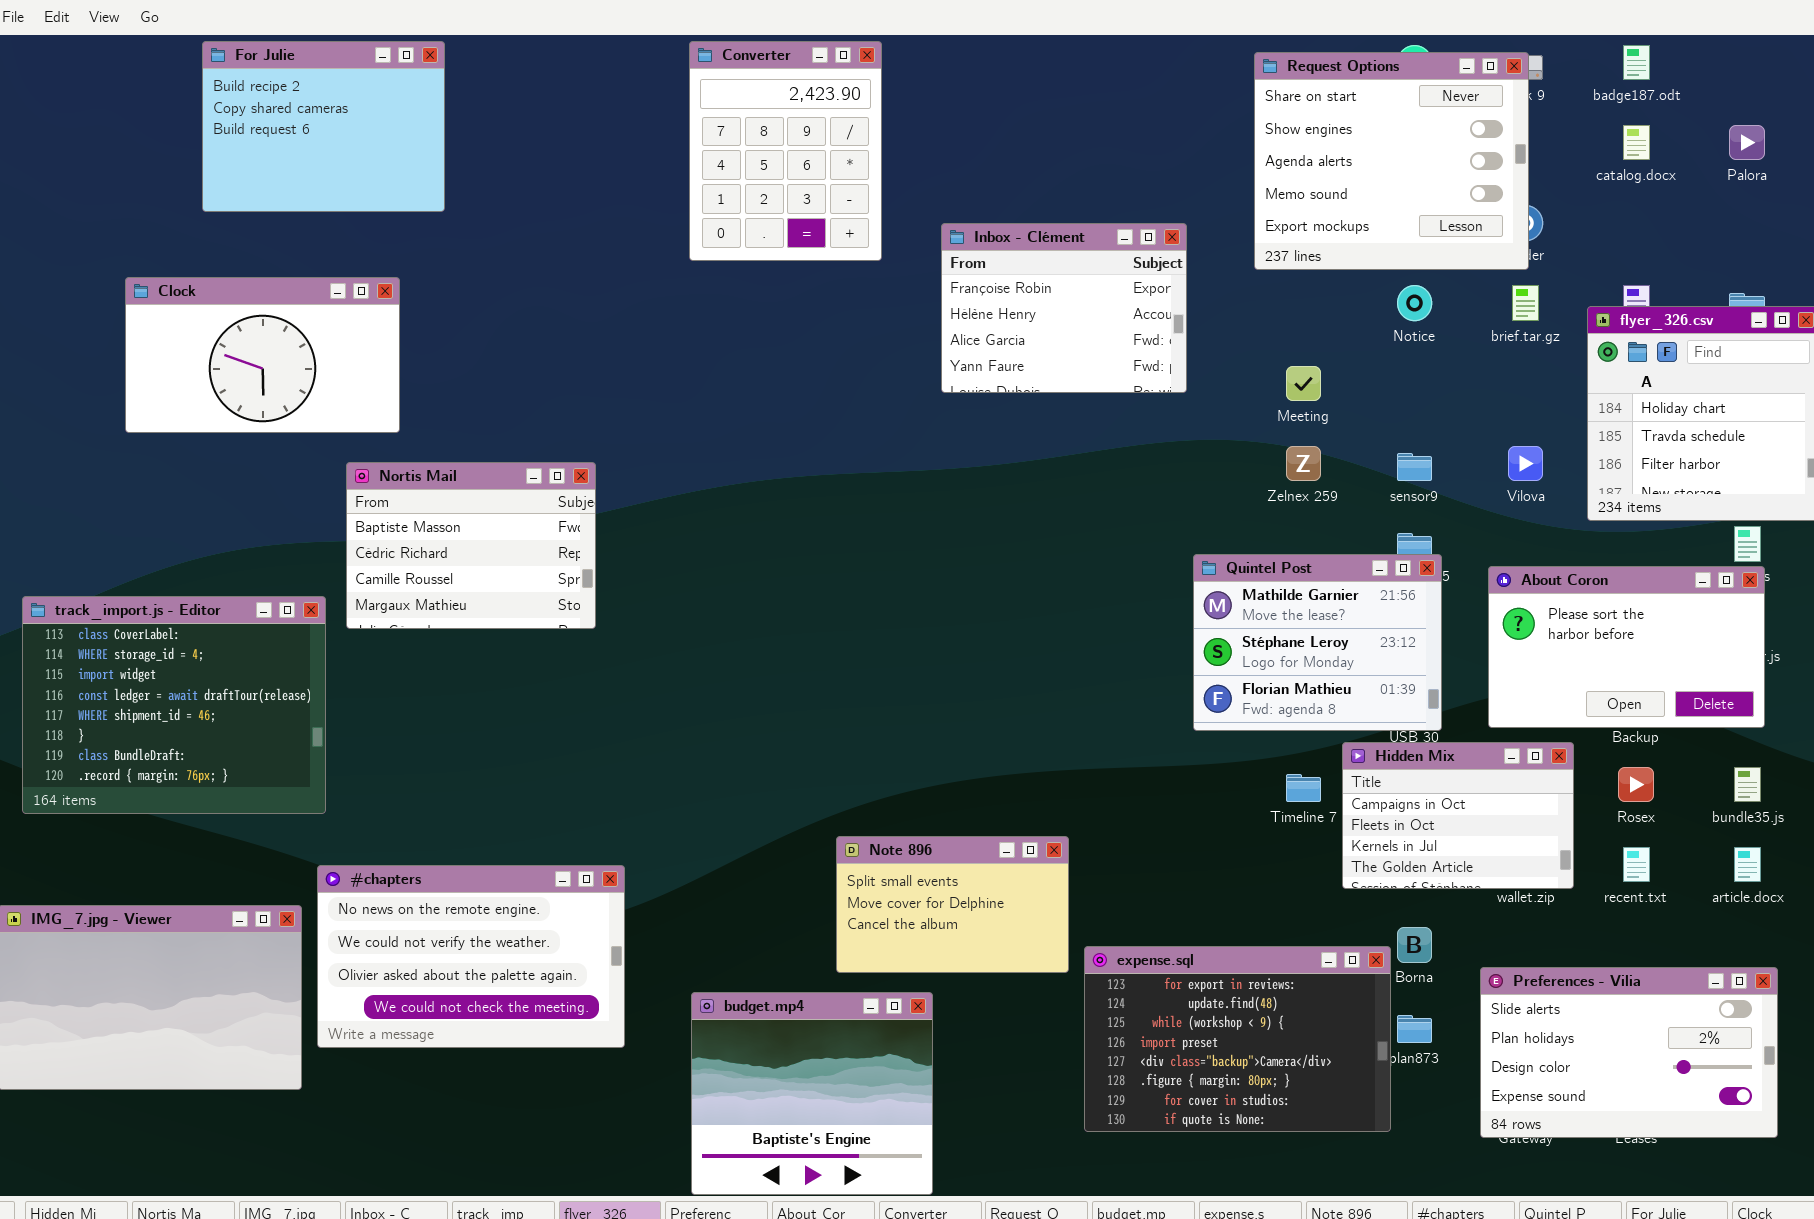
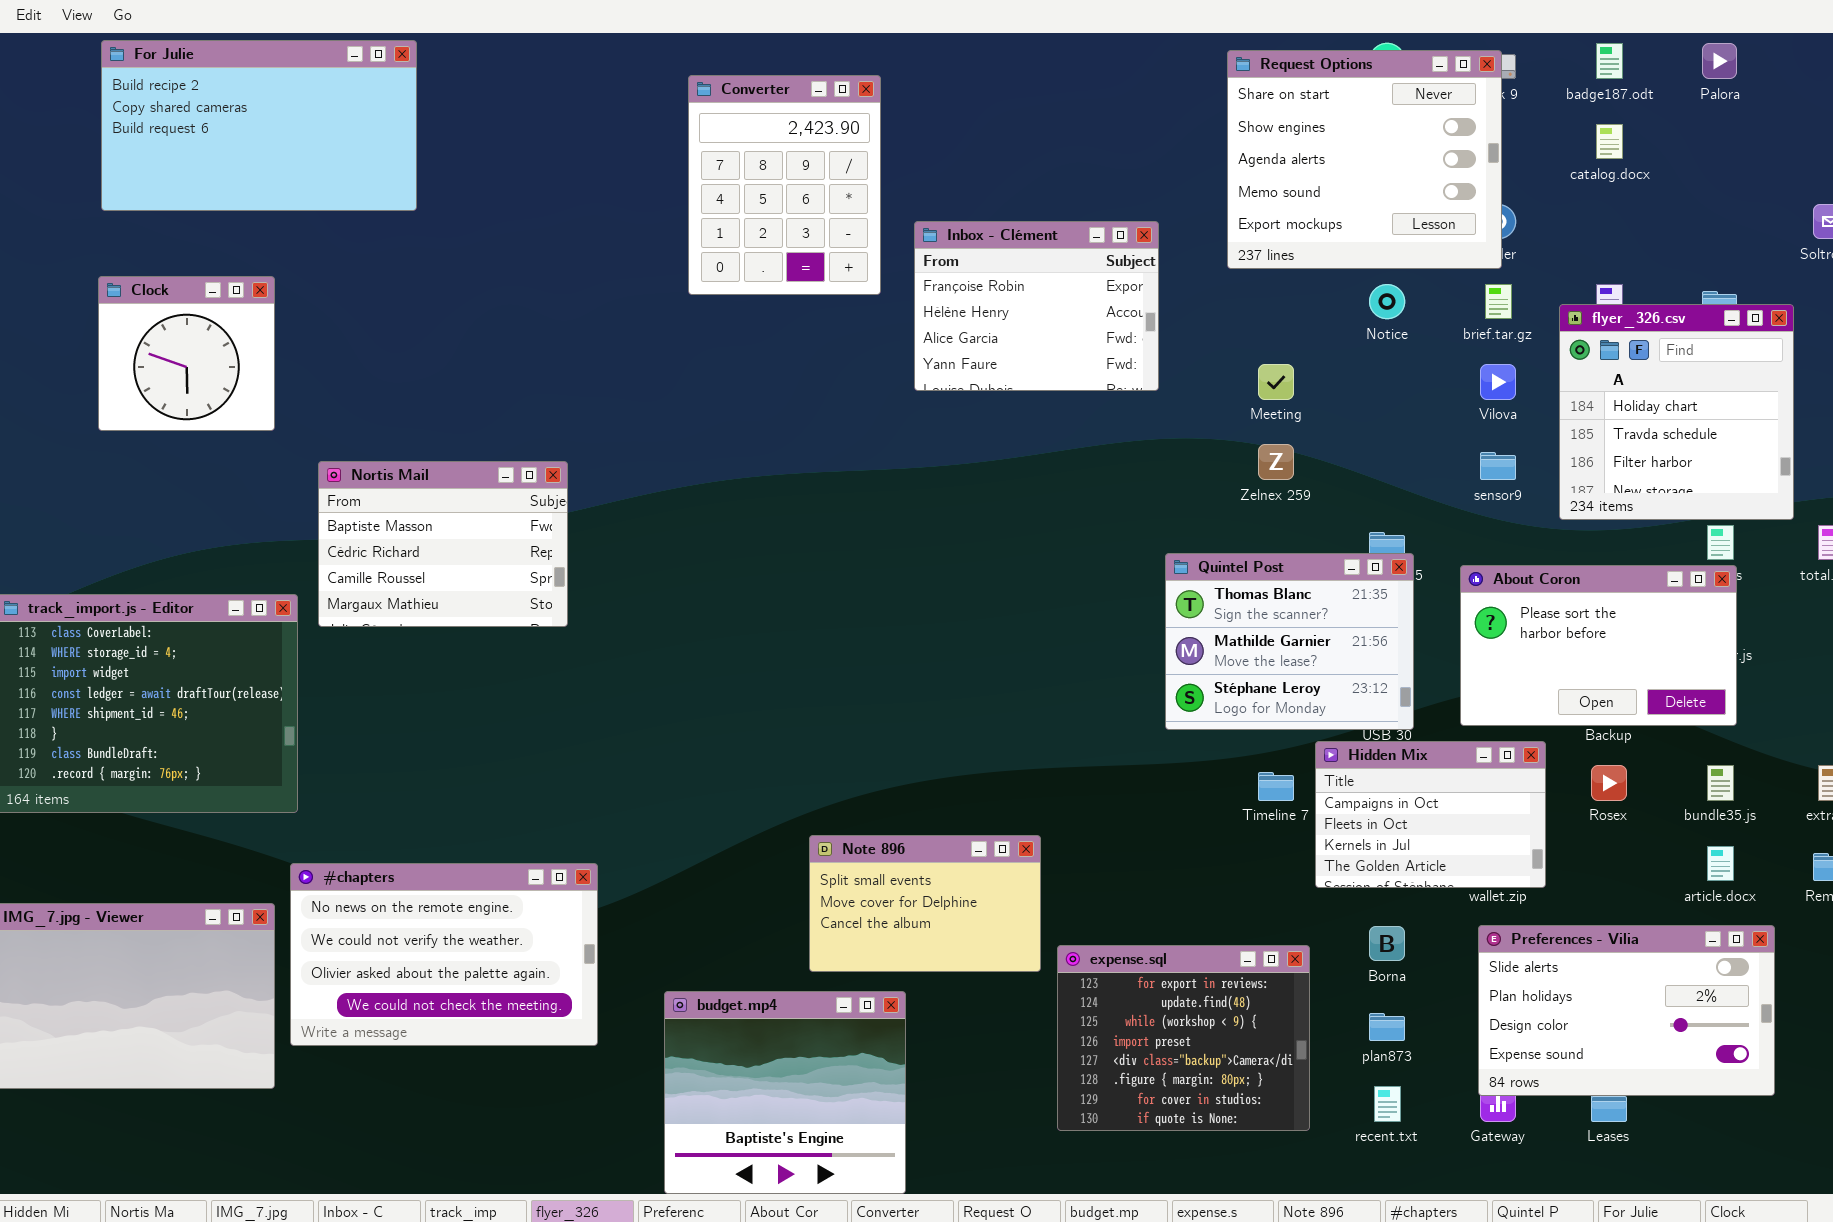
For Julie: [202,41,445,212] -> [101,40,417,211], resized
Converter: [689,41,882,261] -> [688,75,881,295], moved
Palora: [1729,125,1765,160] -> [1702,43,1737,79], moved
Clock: [125,277,400,433] -> [98,276,275,431], resized
Vilova: [1508,446,1543,481] -> [1480,364,1516,400], moved
sensor9: [1397,453,1432,481] -> [1480,452,1516,480], moved
Quintel Post: [1193,554,1442,731] -> [1165,553,1414,730], scrolled up 1 row
recent.txt: [1623,847,1650,882] -> [1374,1086,1401,1122], moved
expense.sql: [1084,946,1391,1132] -> [1057,945,1310,1131], resized
Preferences - Vilia: [1480,967,1778,1138] -> [1478,925,1775,1096], moved

